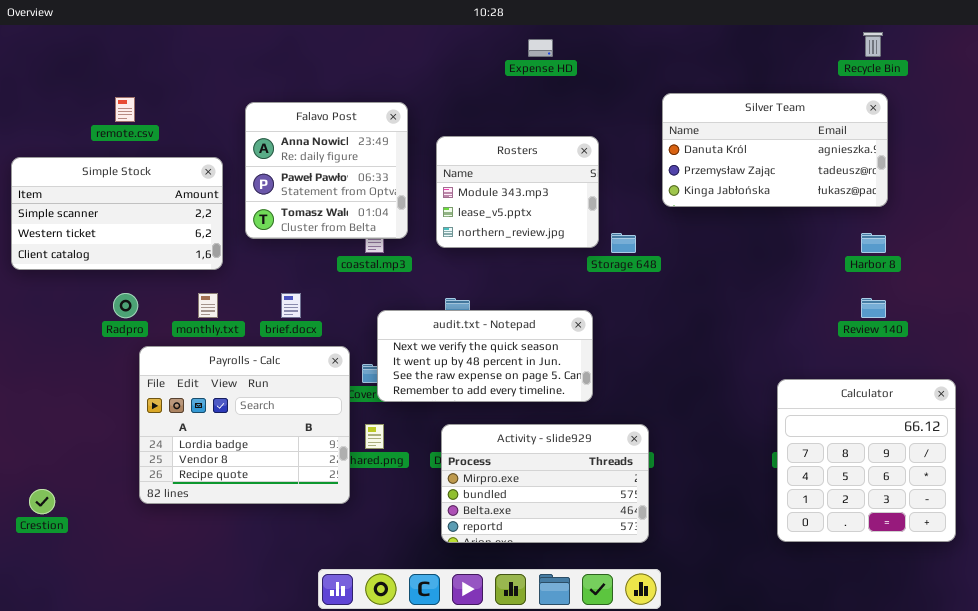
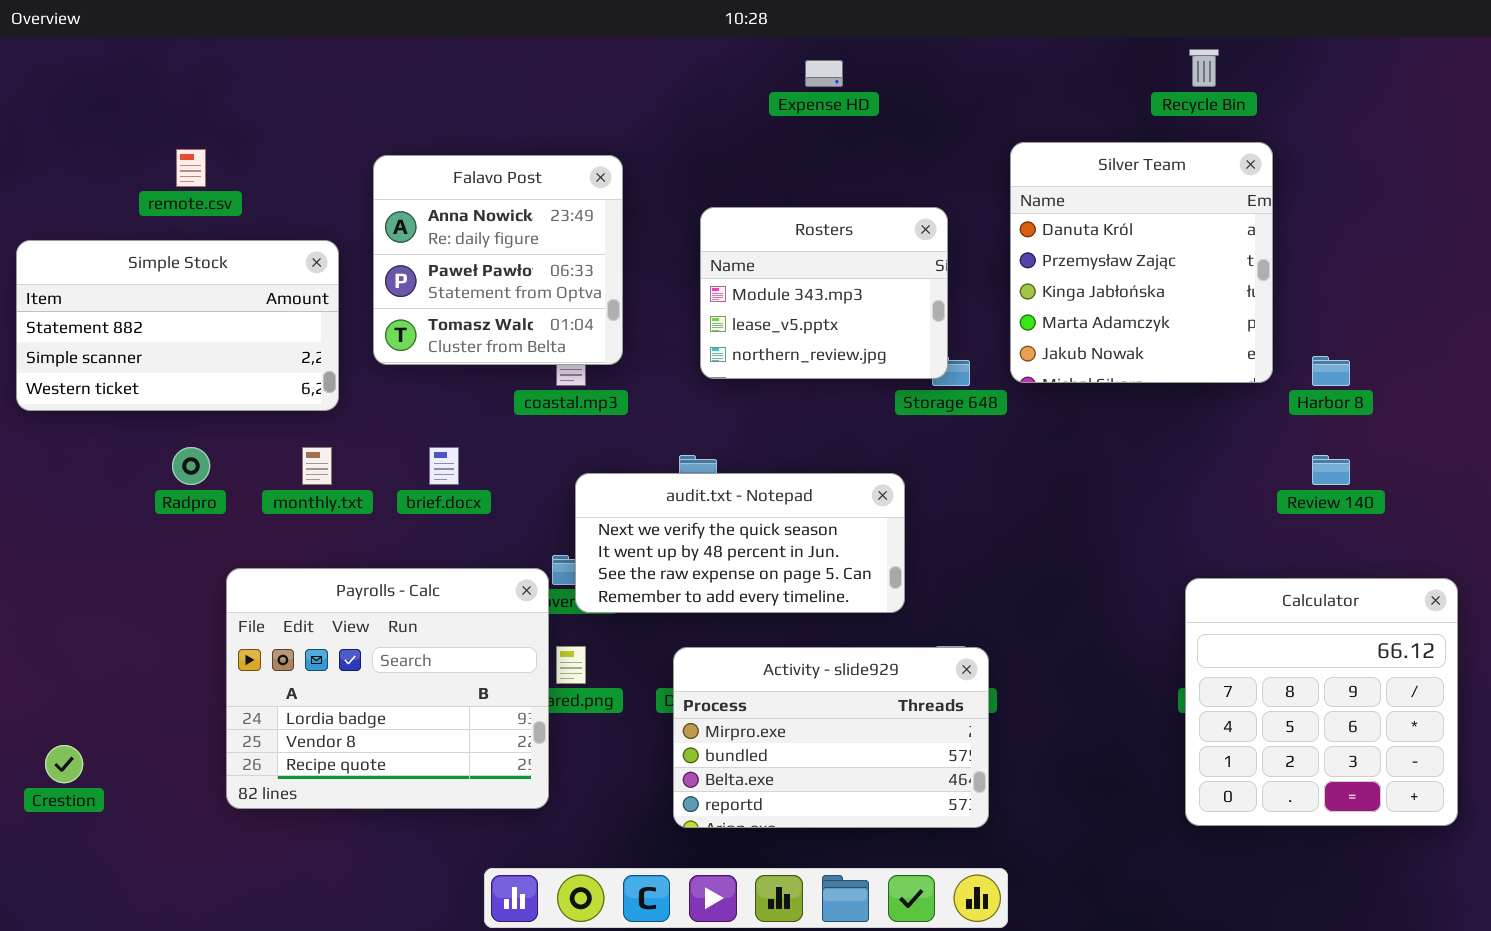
Recycle Bin: [863,32,883,57] -> [1189,49,1219,87], moved
Silver Team: [662,93,888,207] -> [1010,142,1273,383], resized
Rosters: [436,136,599,248] -> [700,207,948,379], moved
Simple Stock: [11,157,223,270] -> [16,240,339,411], scrolled up 1 row
Payrolls - Calc: [139,346,350,504] -> [226,568,549,809], moved

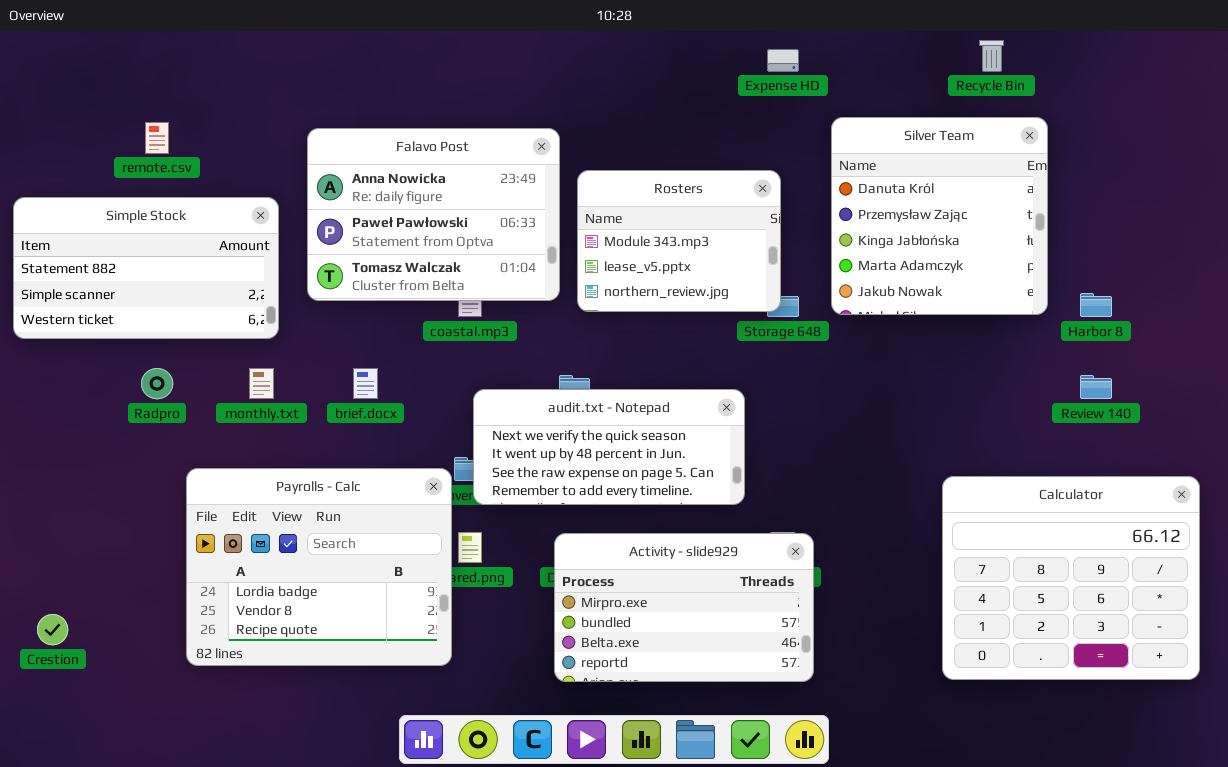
Expense HD: [805,60,843,87] -> [767,49,799,72], moved
Falavo Post: [373,155,623,365] -> [307,128,560,301], resized
Calculator: [1185,578,1458,826] -> [942,476,1200,680], resized

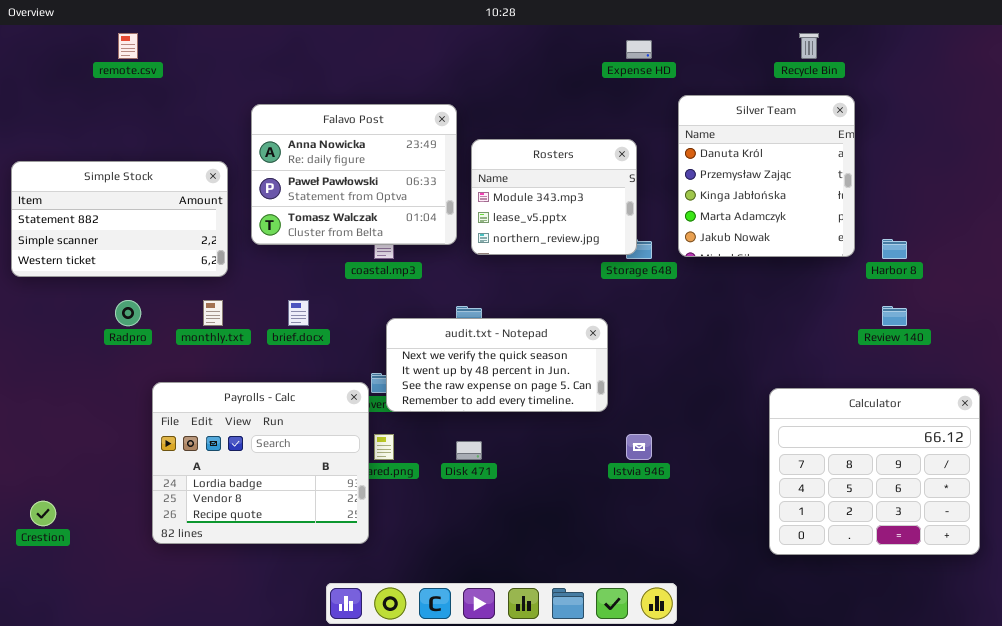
remote.csv: [145,122,169,154] -> [118,33,138,59], moved
Activity - slide929: [554,533,814,682] -> none, closed

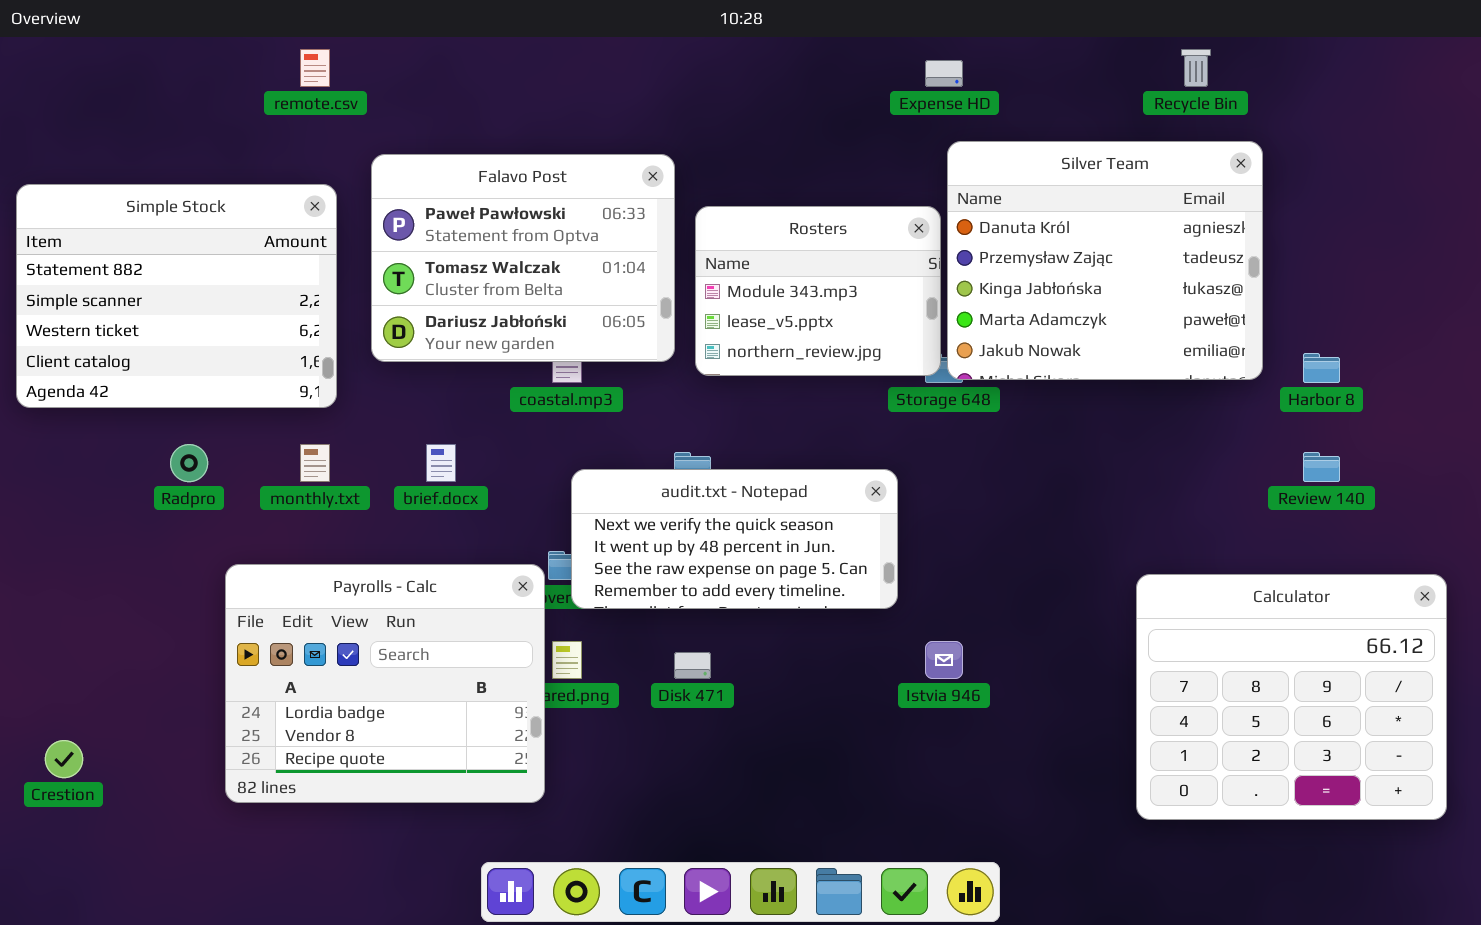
remote.csv: [118,33,138,59] -> [300,49,330,87], moved
Silver Team: [678,95,855,257] -> [947,141,1263,380], resized
Falavo Post: [251,104,457,245] -> [371,154,675,362], scrolled down 1 row
Simple Stock: [11,161,228,277] -> [16,184,337,408], resized

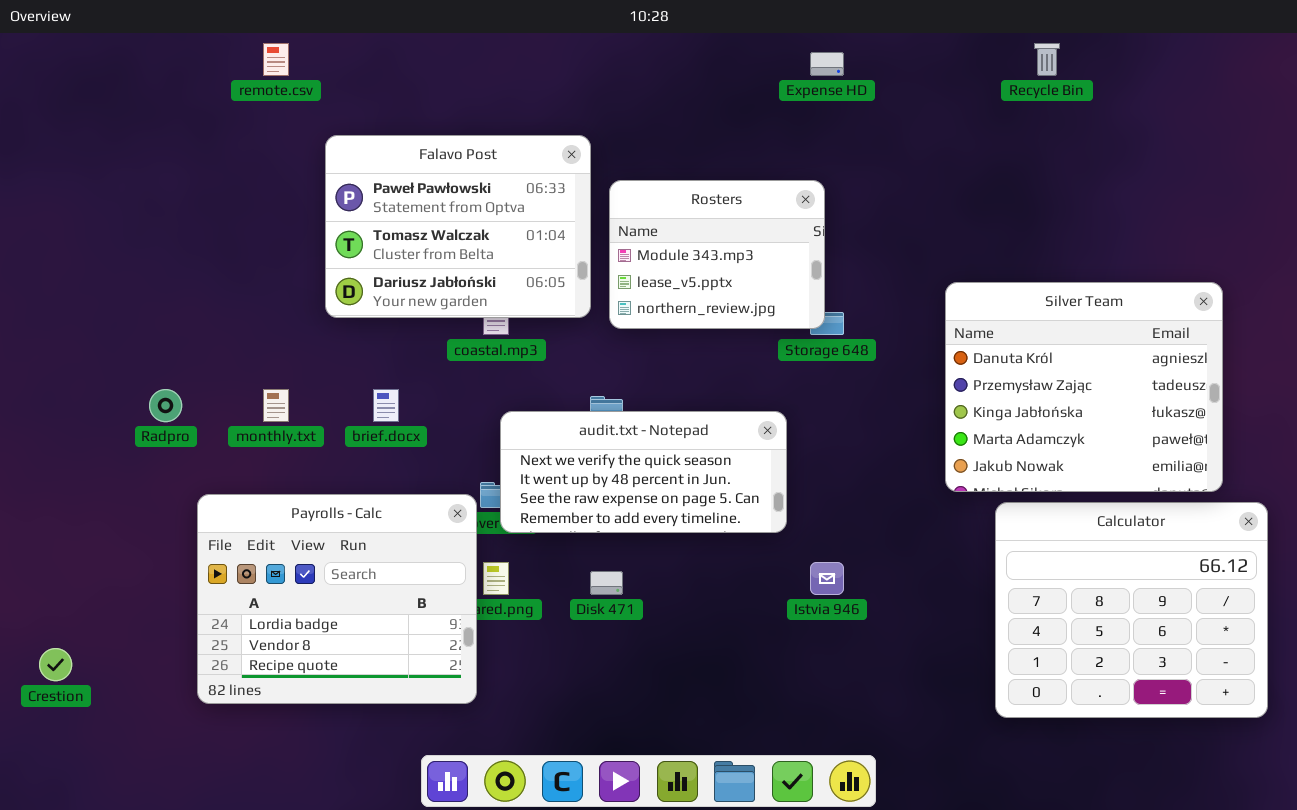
Silver Team: [947,141,1263,380] -> [945,282,1223,492], moved
Simple Stock: [16,184,337,408] -> none, closed

